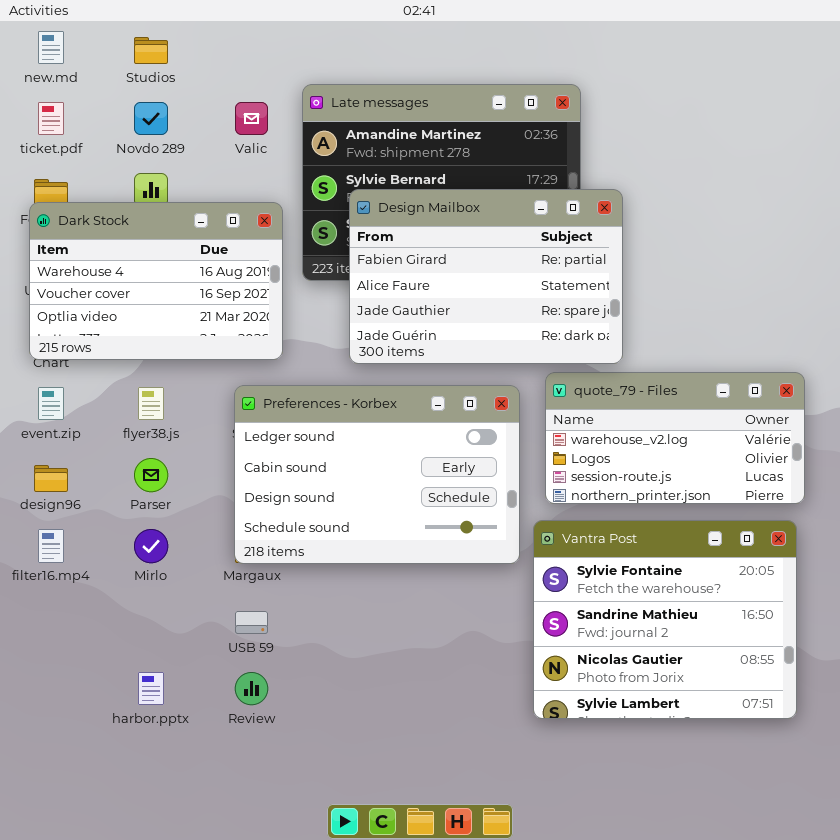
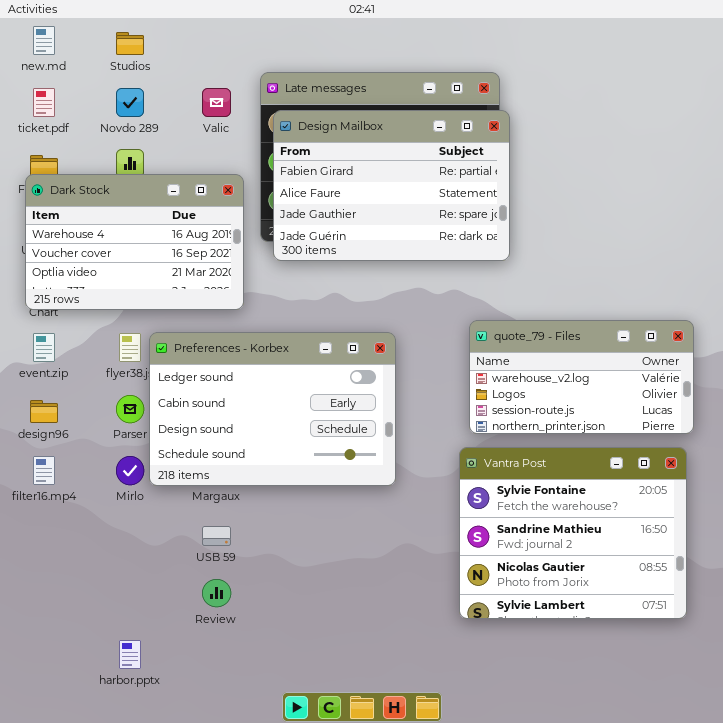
Design Mailbox: [349,189,623,364] -> [273,110,510,261], moved
Preferences - Korbex: [234,385,520,564] -> [149,332,396,486], moved
harbor.pptx: [138,672,164,705] -> [119,640,141,669], moved

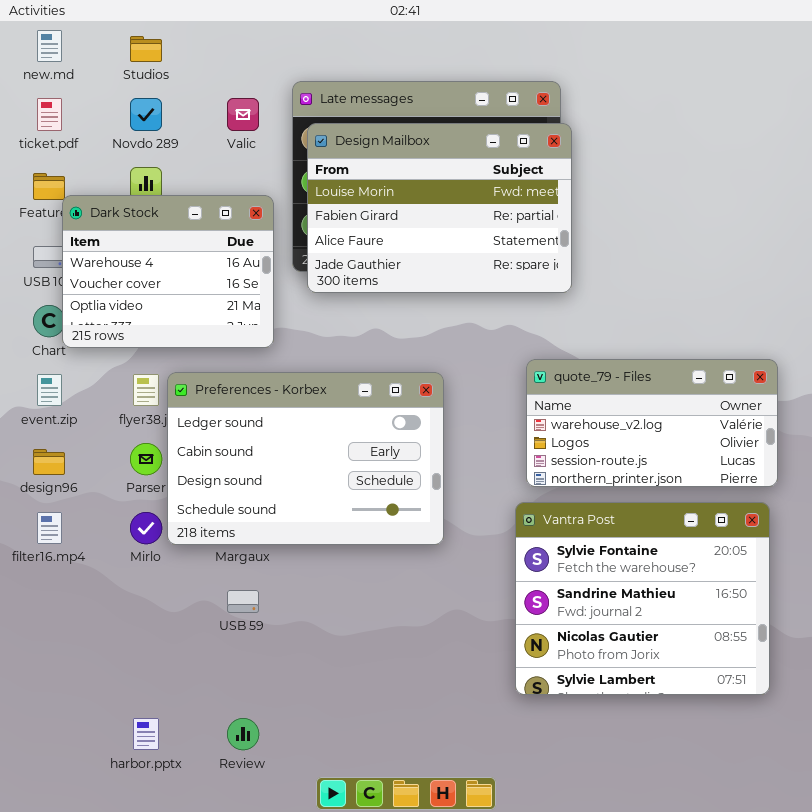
Design Mailbox: [273,110,510,261] -> [307,123,572,293], scrolled up 1 row
Dark Stock: [25,174,244,310] -> [62,195,274,348], resized
Review: [202,579,231,607] -> [227,718,259,750], moved

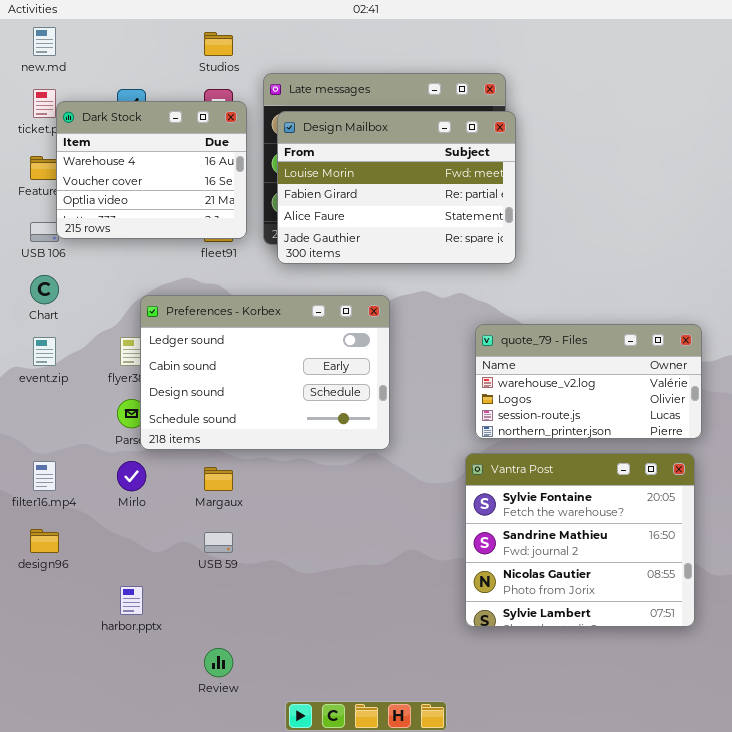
Studios: [130,36,162,62] -> [204,32,233,56], moved
Dark Stock: [62,195,274,348] -> [56,101,247,239], moved
Preferences - Korbex: [167,372,444,545] -> [140,295,390,450], moved
design96: [33,449,65,475] -> [30,529,59,553], moved
harbor.pptx: [133,718,159,750] -> [120,586,143,615], moved

